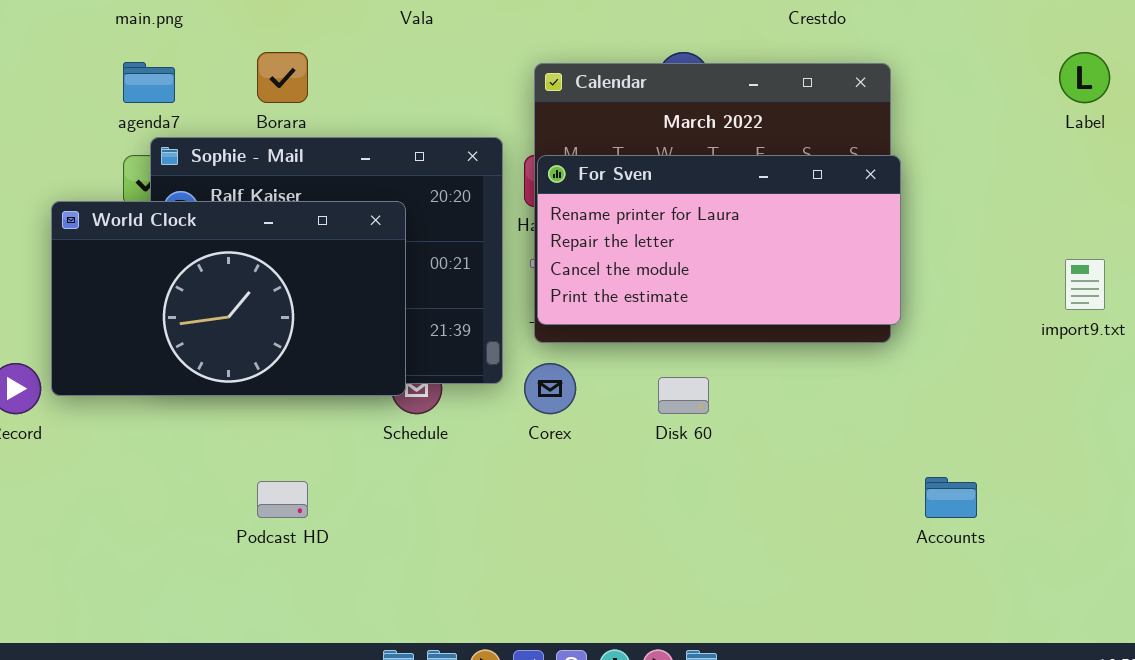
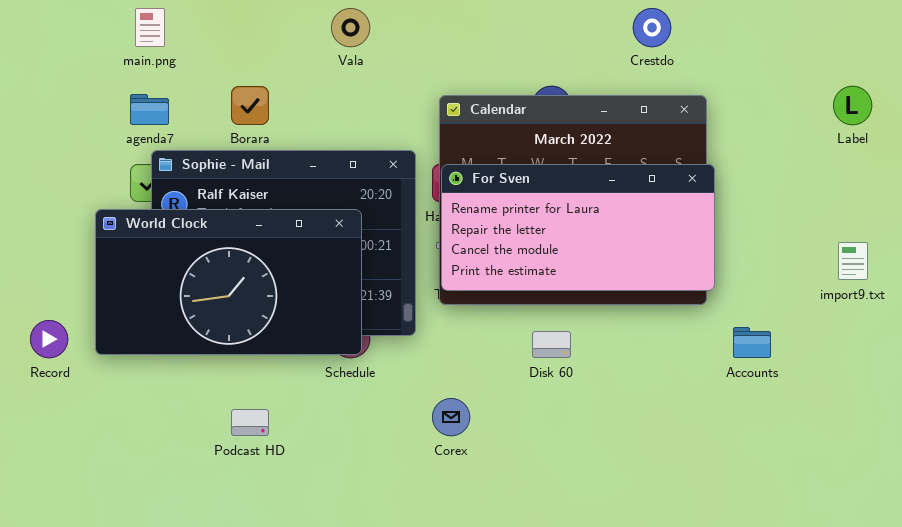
World Clock: [51,201,406,396] -> [95,209,362,355], moved
Corex: [524,363,576,414] -> [432,398,470,436], moved
Accounts: [925,477,977,518] -> [733,327,771,358], moved

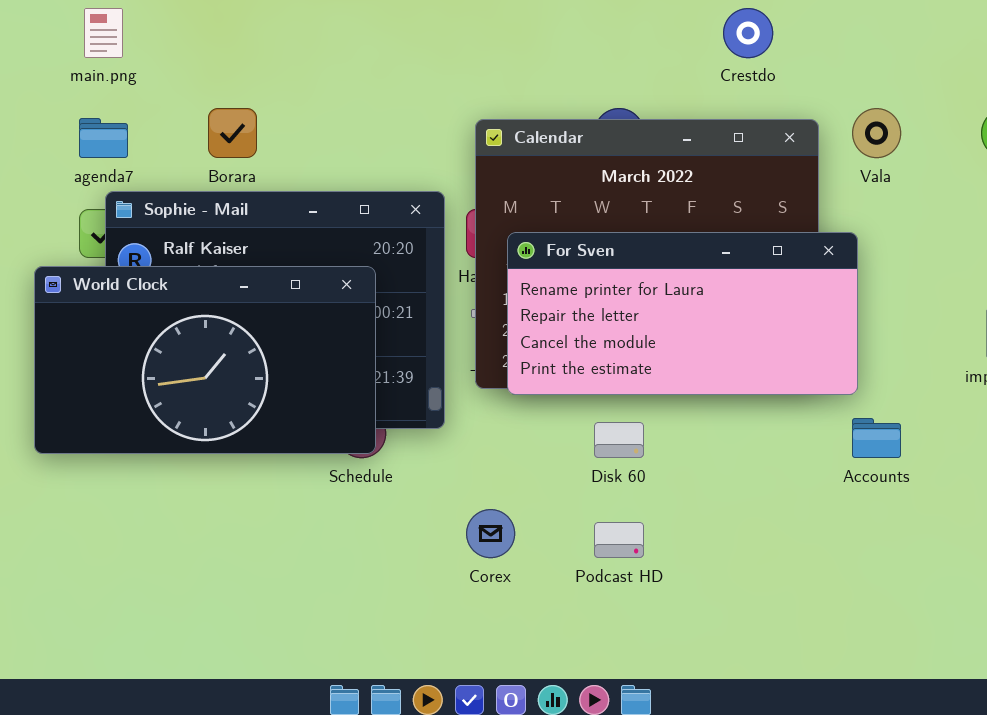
Vala: [331,8,370,47] -> [852,108,901,158], moved
For Sven: [441,164,715,291] -> [507,232,858,395], moved
Podcast HD: [231,409,269,436] -> [594,522,644,558], moved

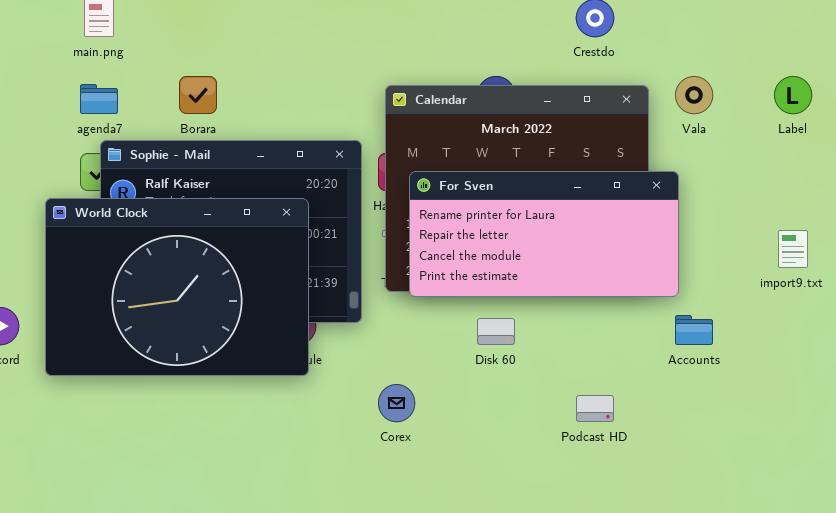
World Clock: [34,266,376,454] -> [45,198,309,376], resized
Podcast HD: [594,522,644,558] -> [576,395,614,422], moved

